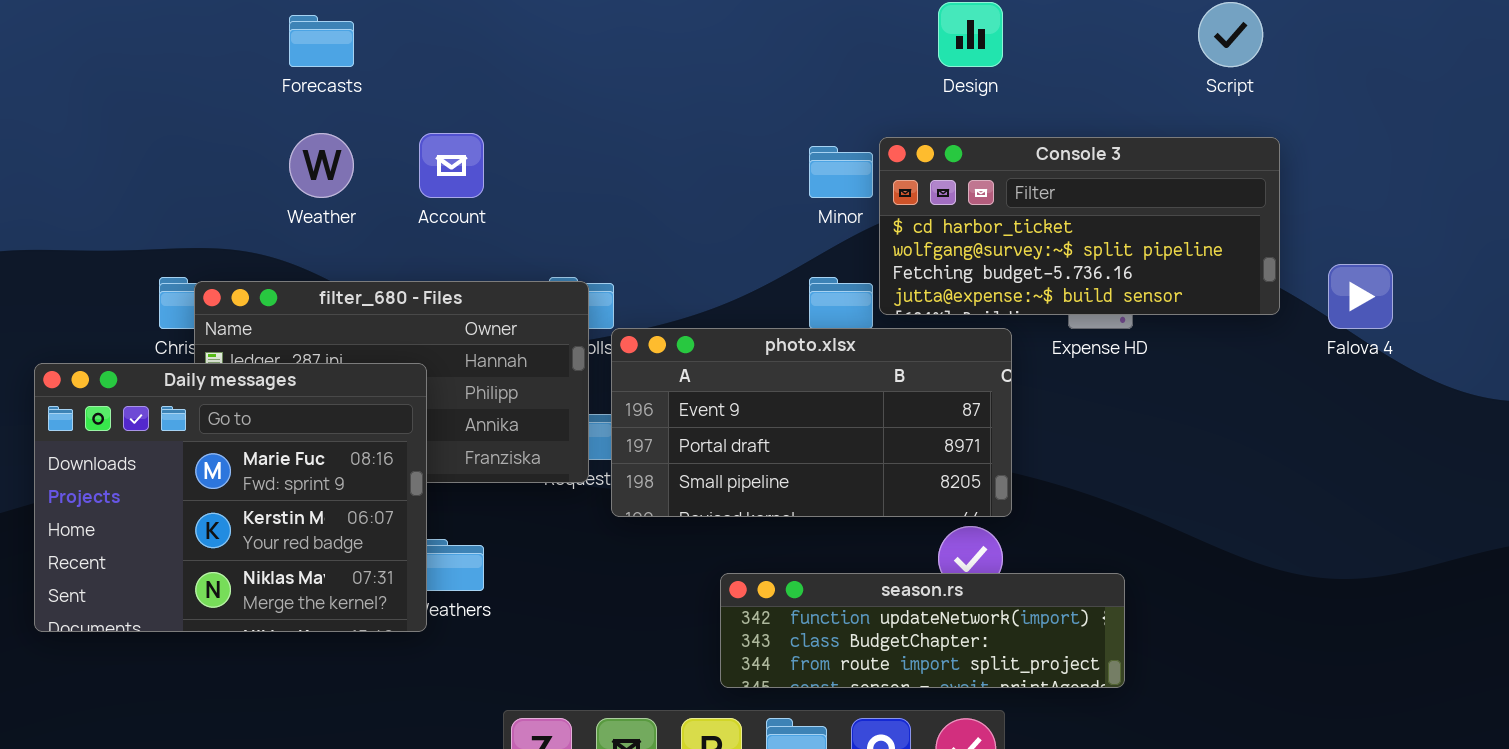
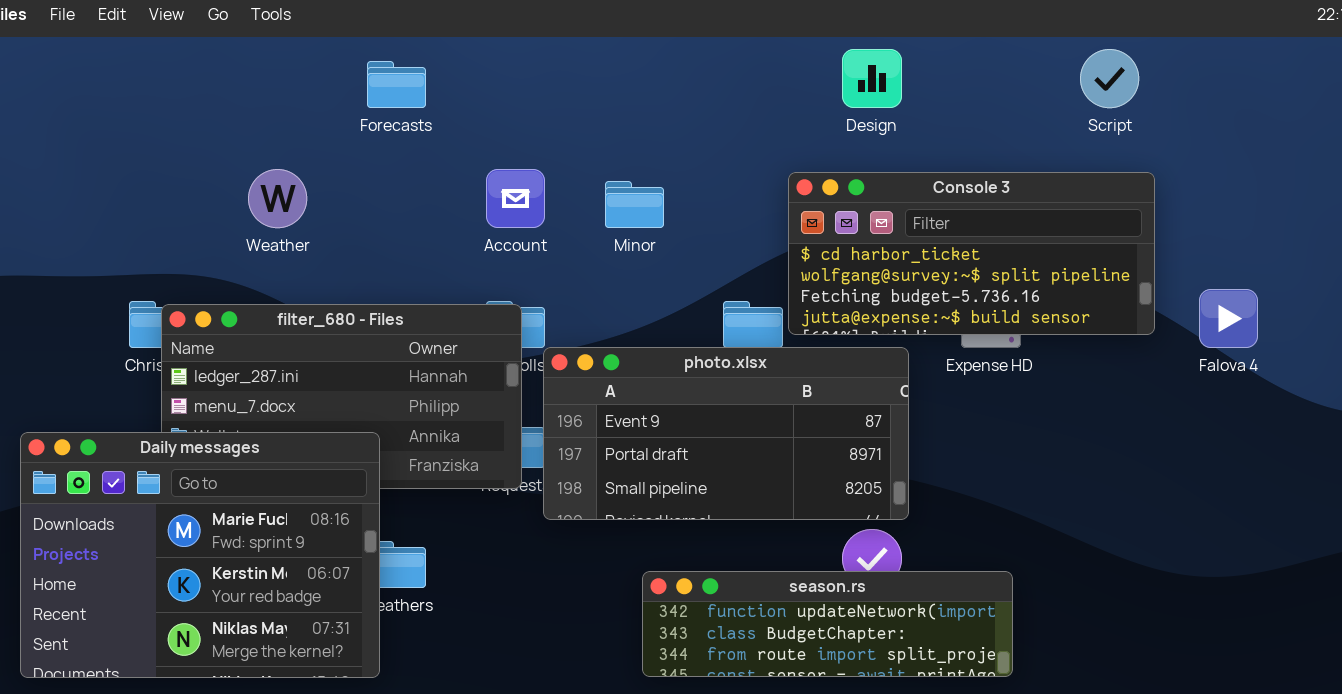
Forecasts: [289,15,354,67] -> [367,61,426,108], moved
Account: [419,133,484,198] -> [486,169,545,228], moved
Minor: [809,146,873,198] -> [605,181,664,228], moved
Daily messages: [34,363,427,632] -> [20,432,380,678], moved

